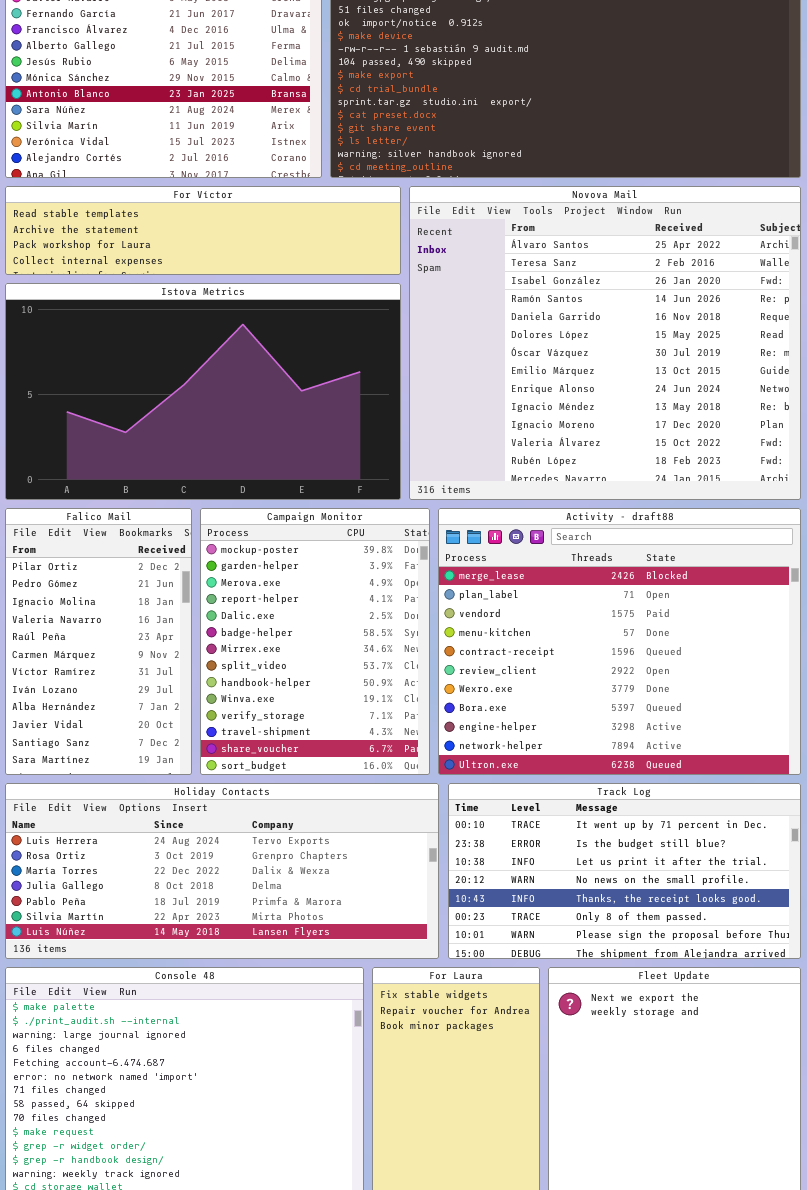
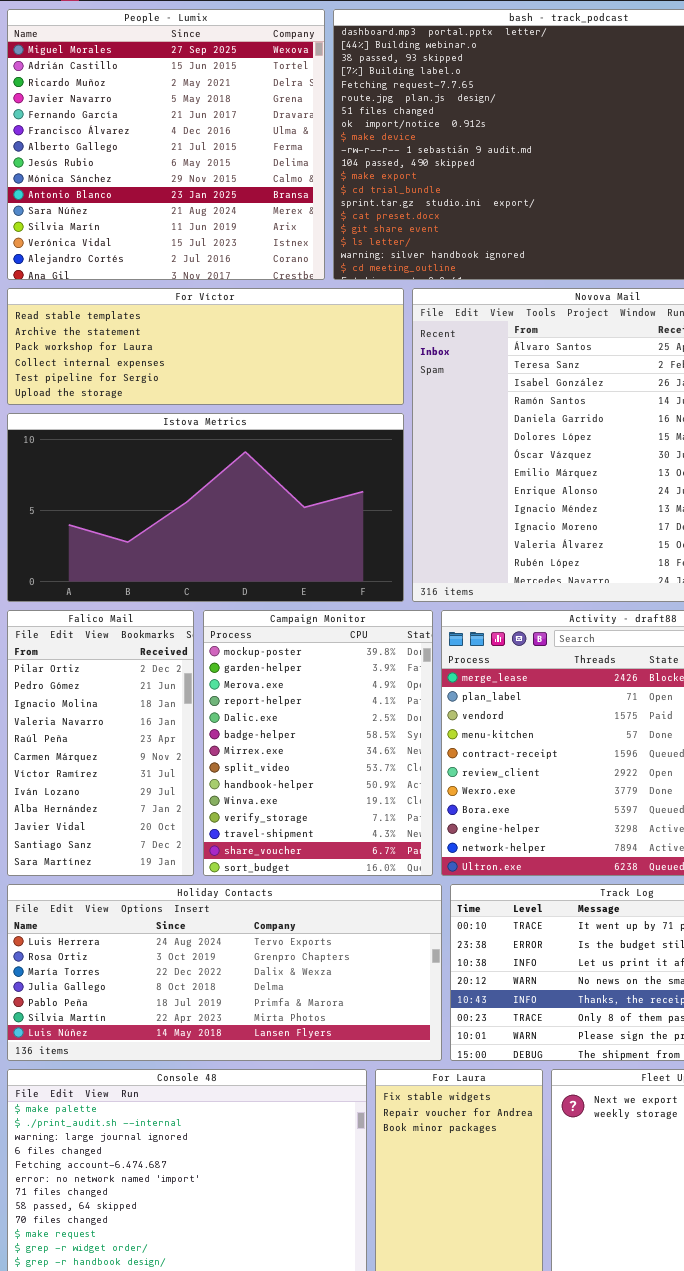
For Víctor: [5,186,401,275] -> [7,288,404,405], resized
Istova Metrics: [5,283,401,500] -> [7,413,404,602], resized

